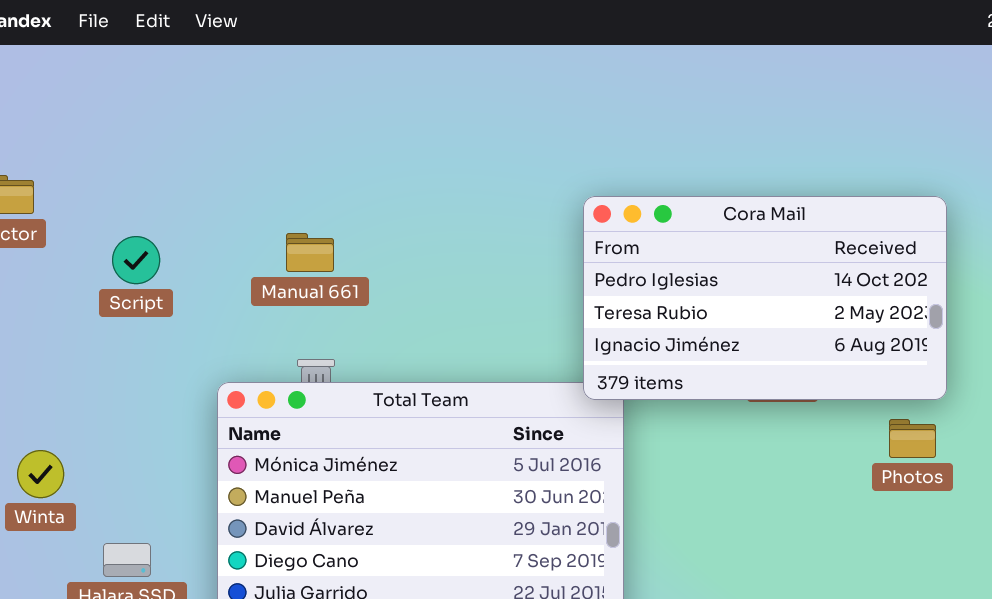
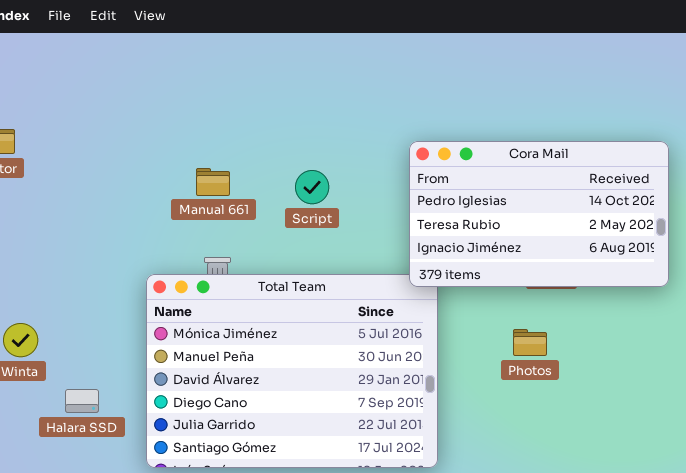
Script: [112,236,160,284] -> [295,170,329,204], moved
Photos: [889,419,936,458] -> [513,329,547,356], moved

